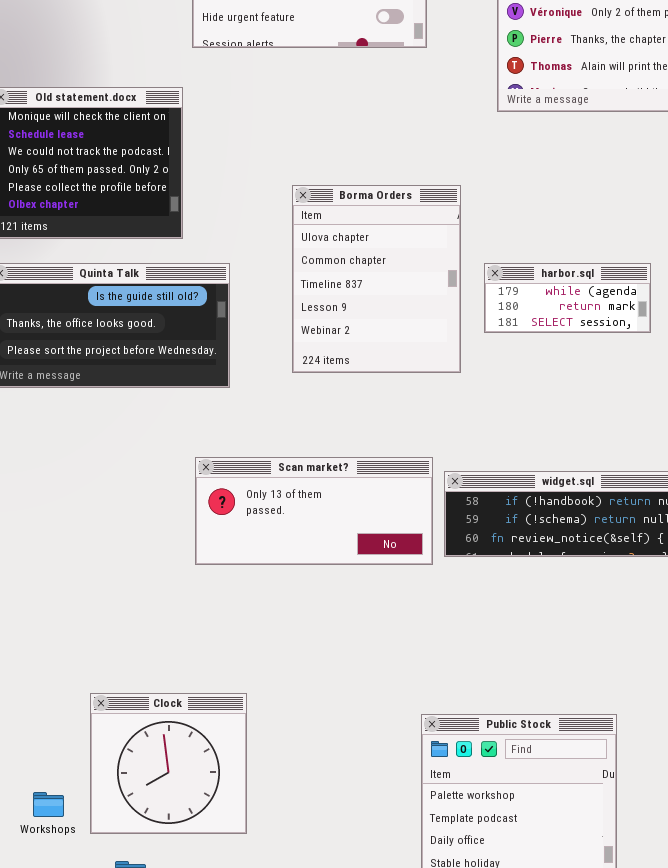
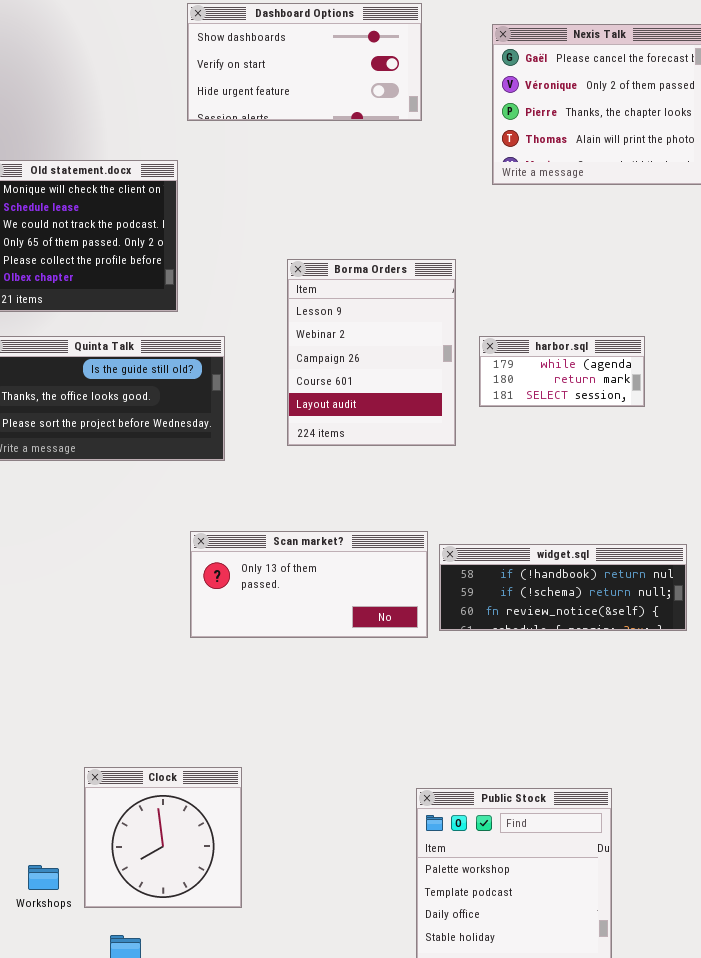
Borma Orders: [292,185,461,373] -> [287,259,456,446], scrolled down 3 rows

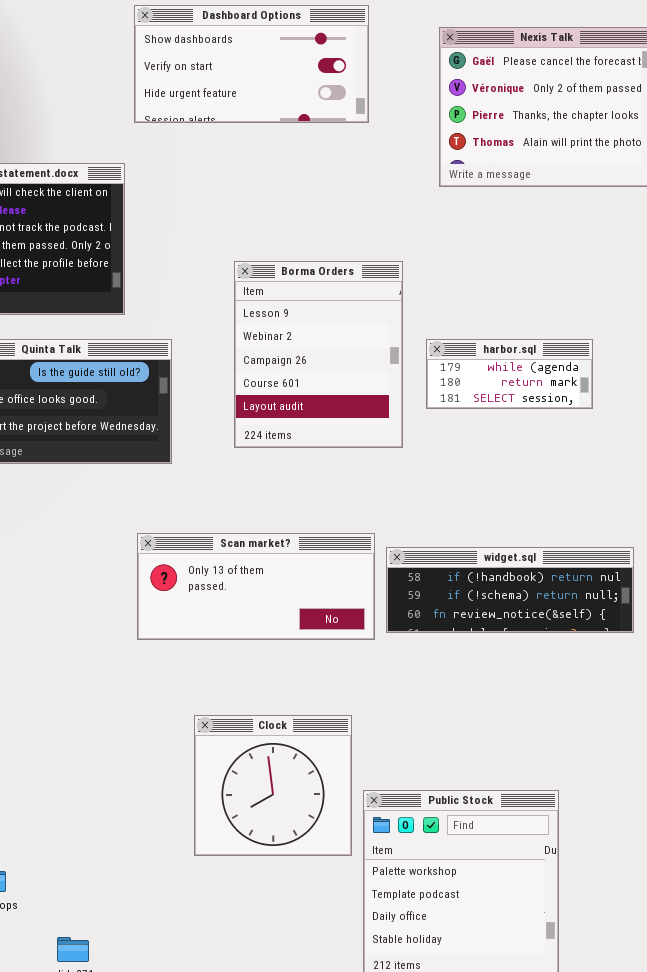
Clock: [84,767,242,908] -> [194,715,352,856], moved

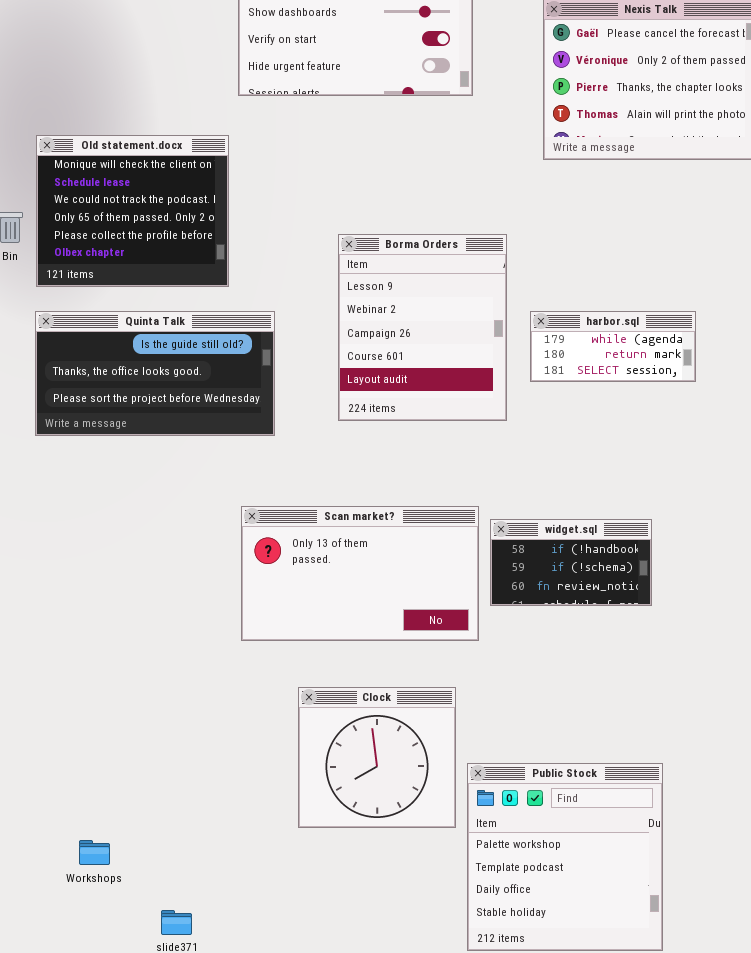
Scan market?: [137,533,375,640] -> [241,506,479,641], resized
widget.sql: [386,547,634,633] -> [490,519,652,606], resized

